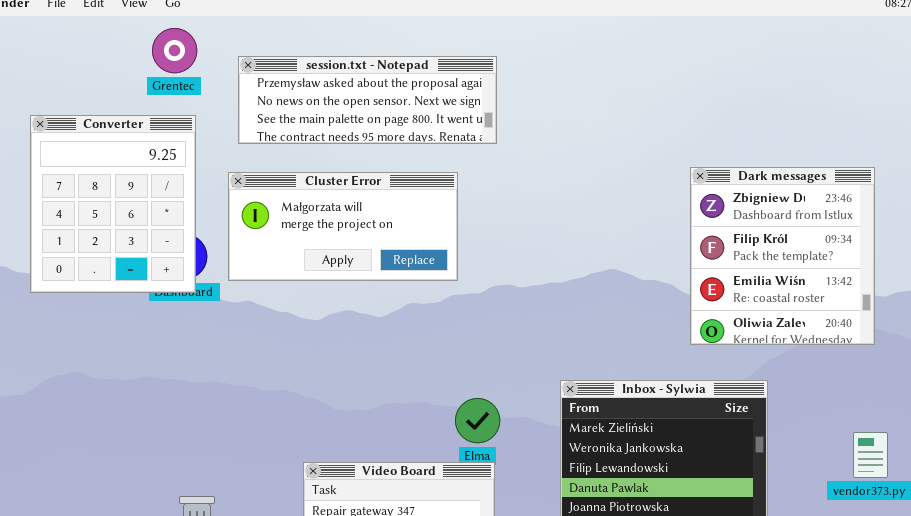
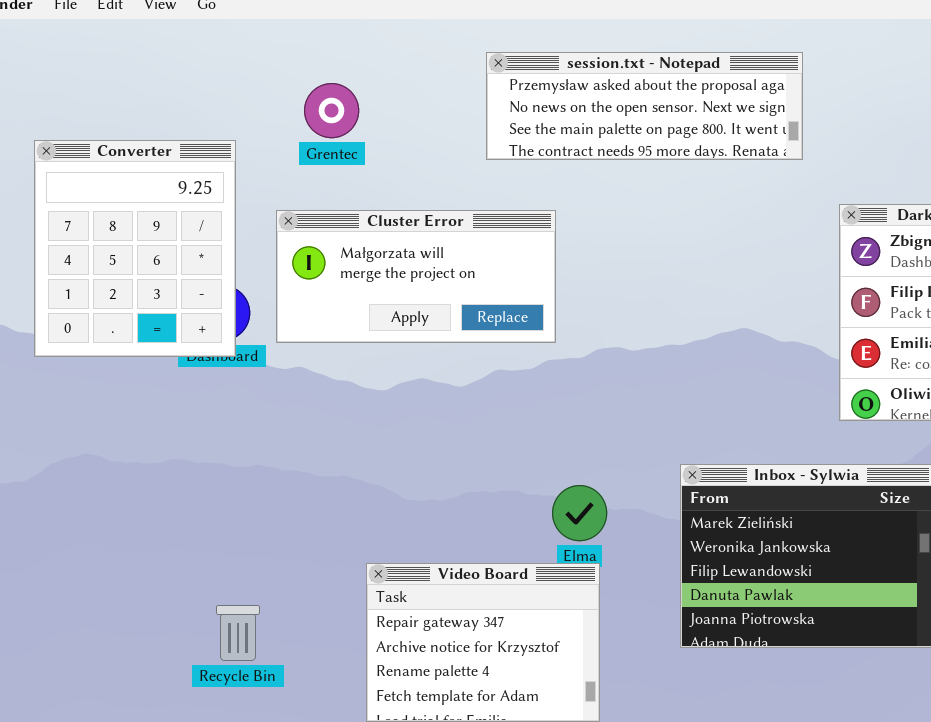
Grentec: [152,28,197,73] -> [304,83,359,138], moved
session.txt - Notepad: [238,56,497,144] -> [486,52,803,160], moved

